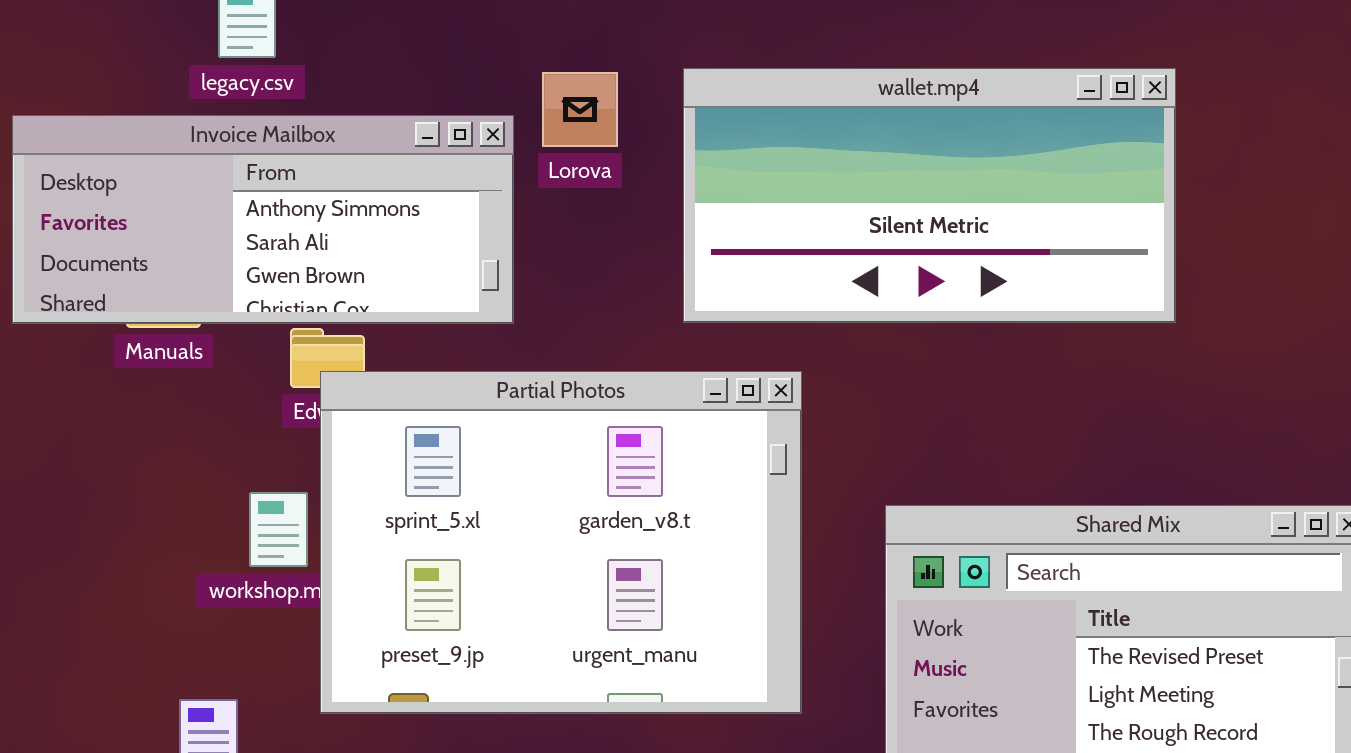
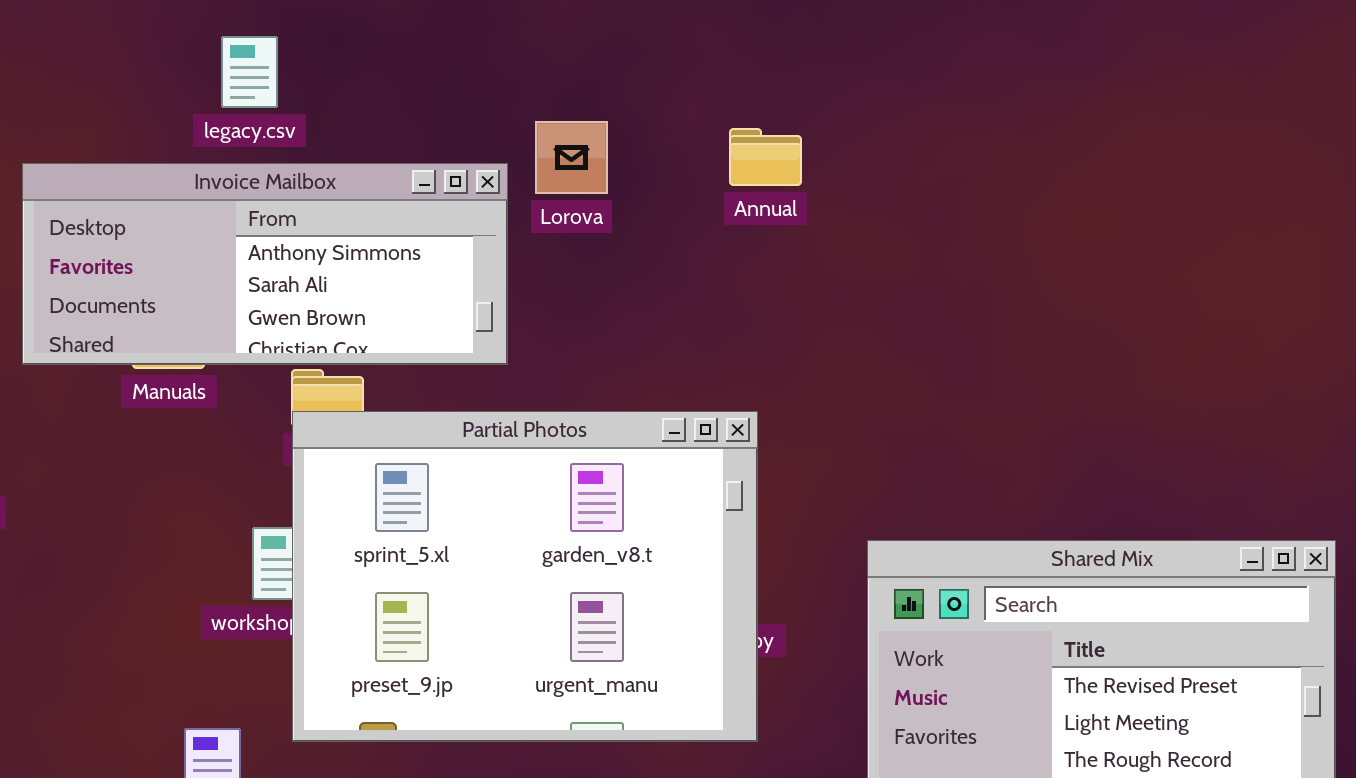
wallet.mp4: [683,68,1176,323] -> none, closed
Partial Photos: [320,371,802,714] -> [292,411,758,742], moved

